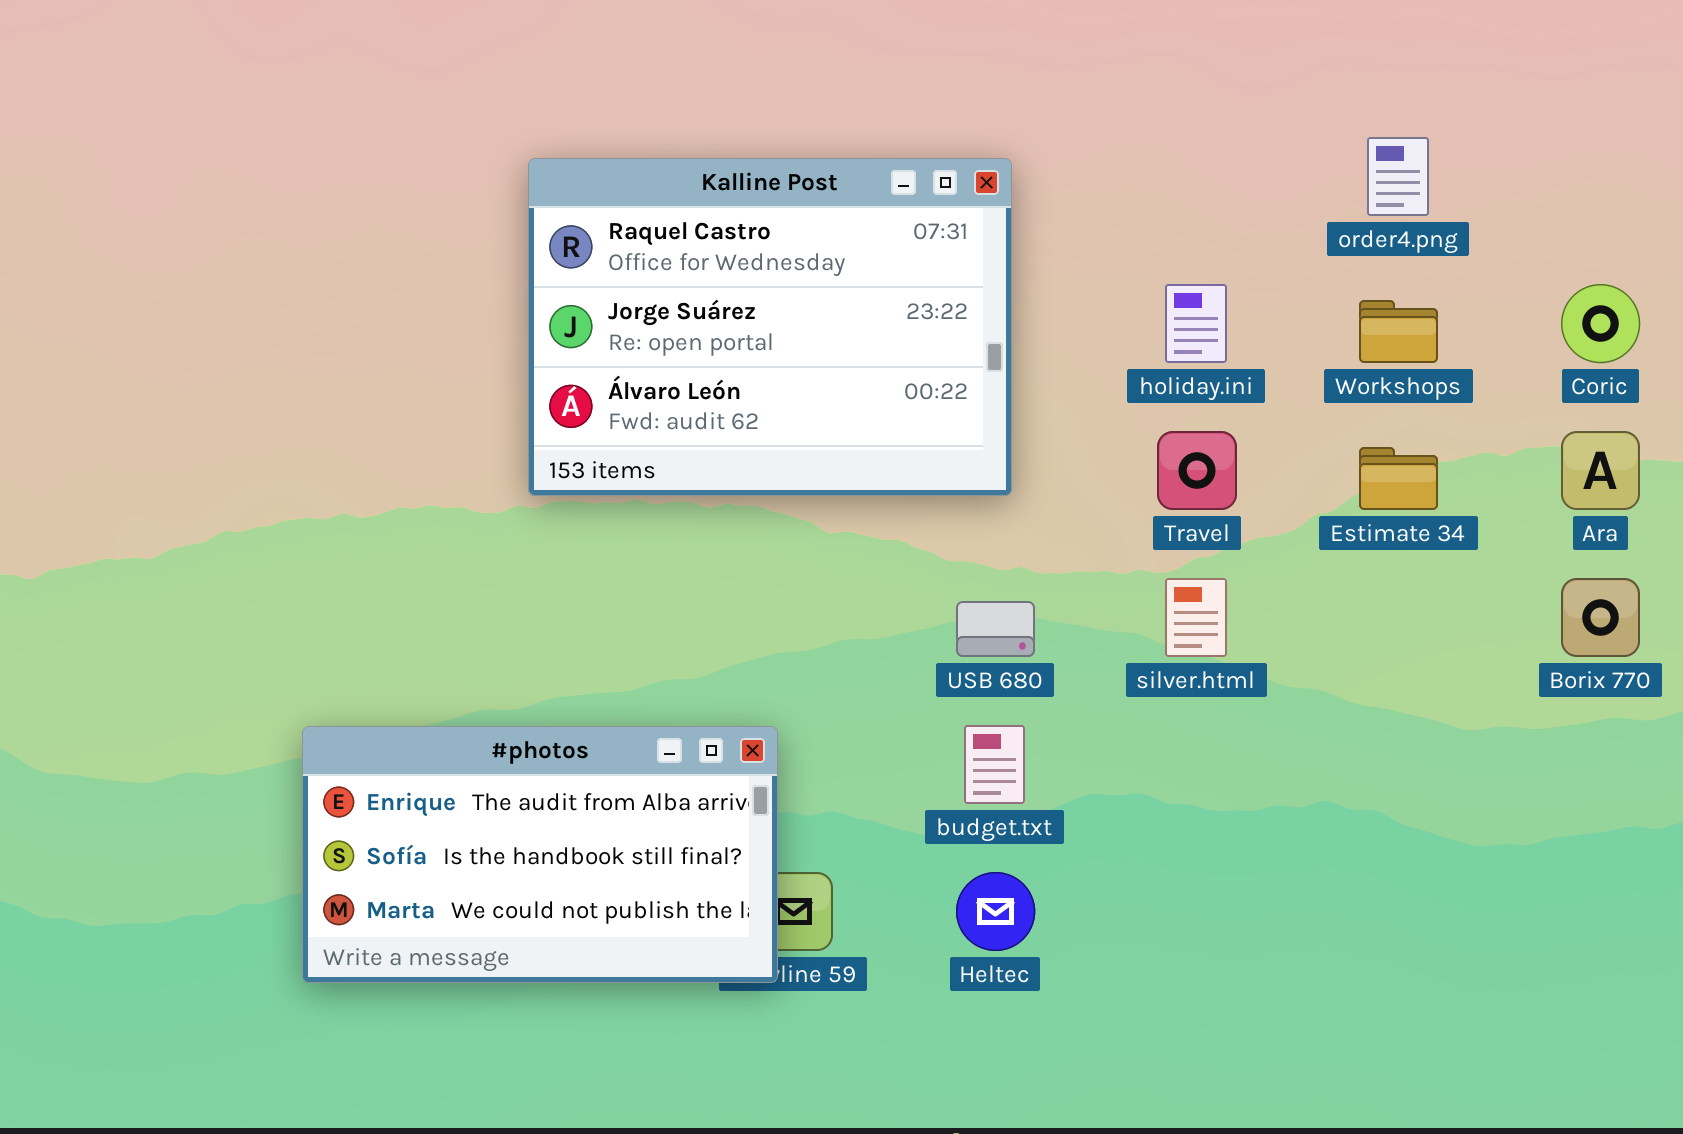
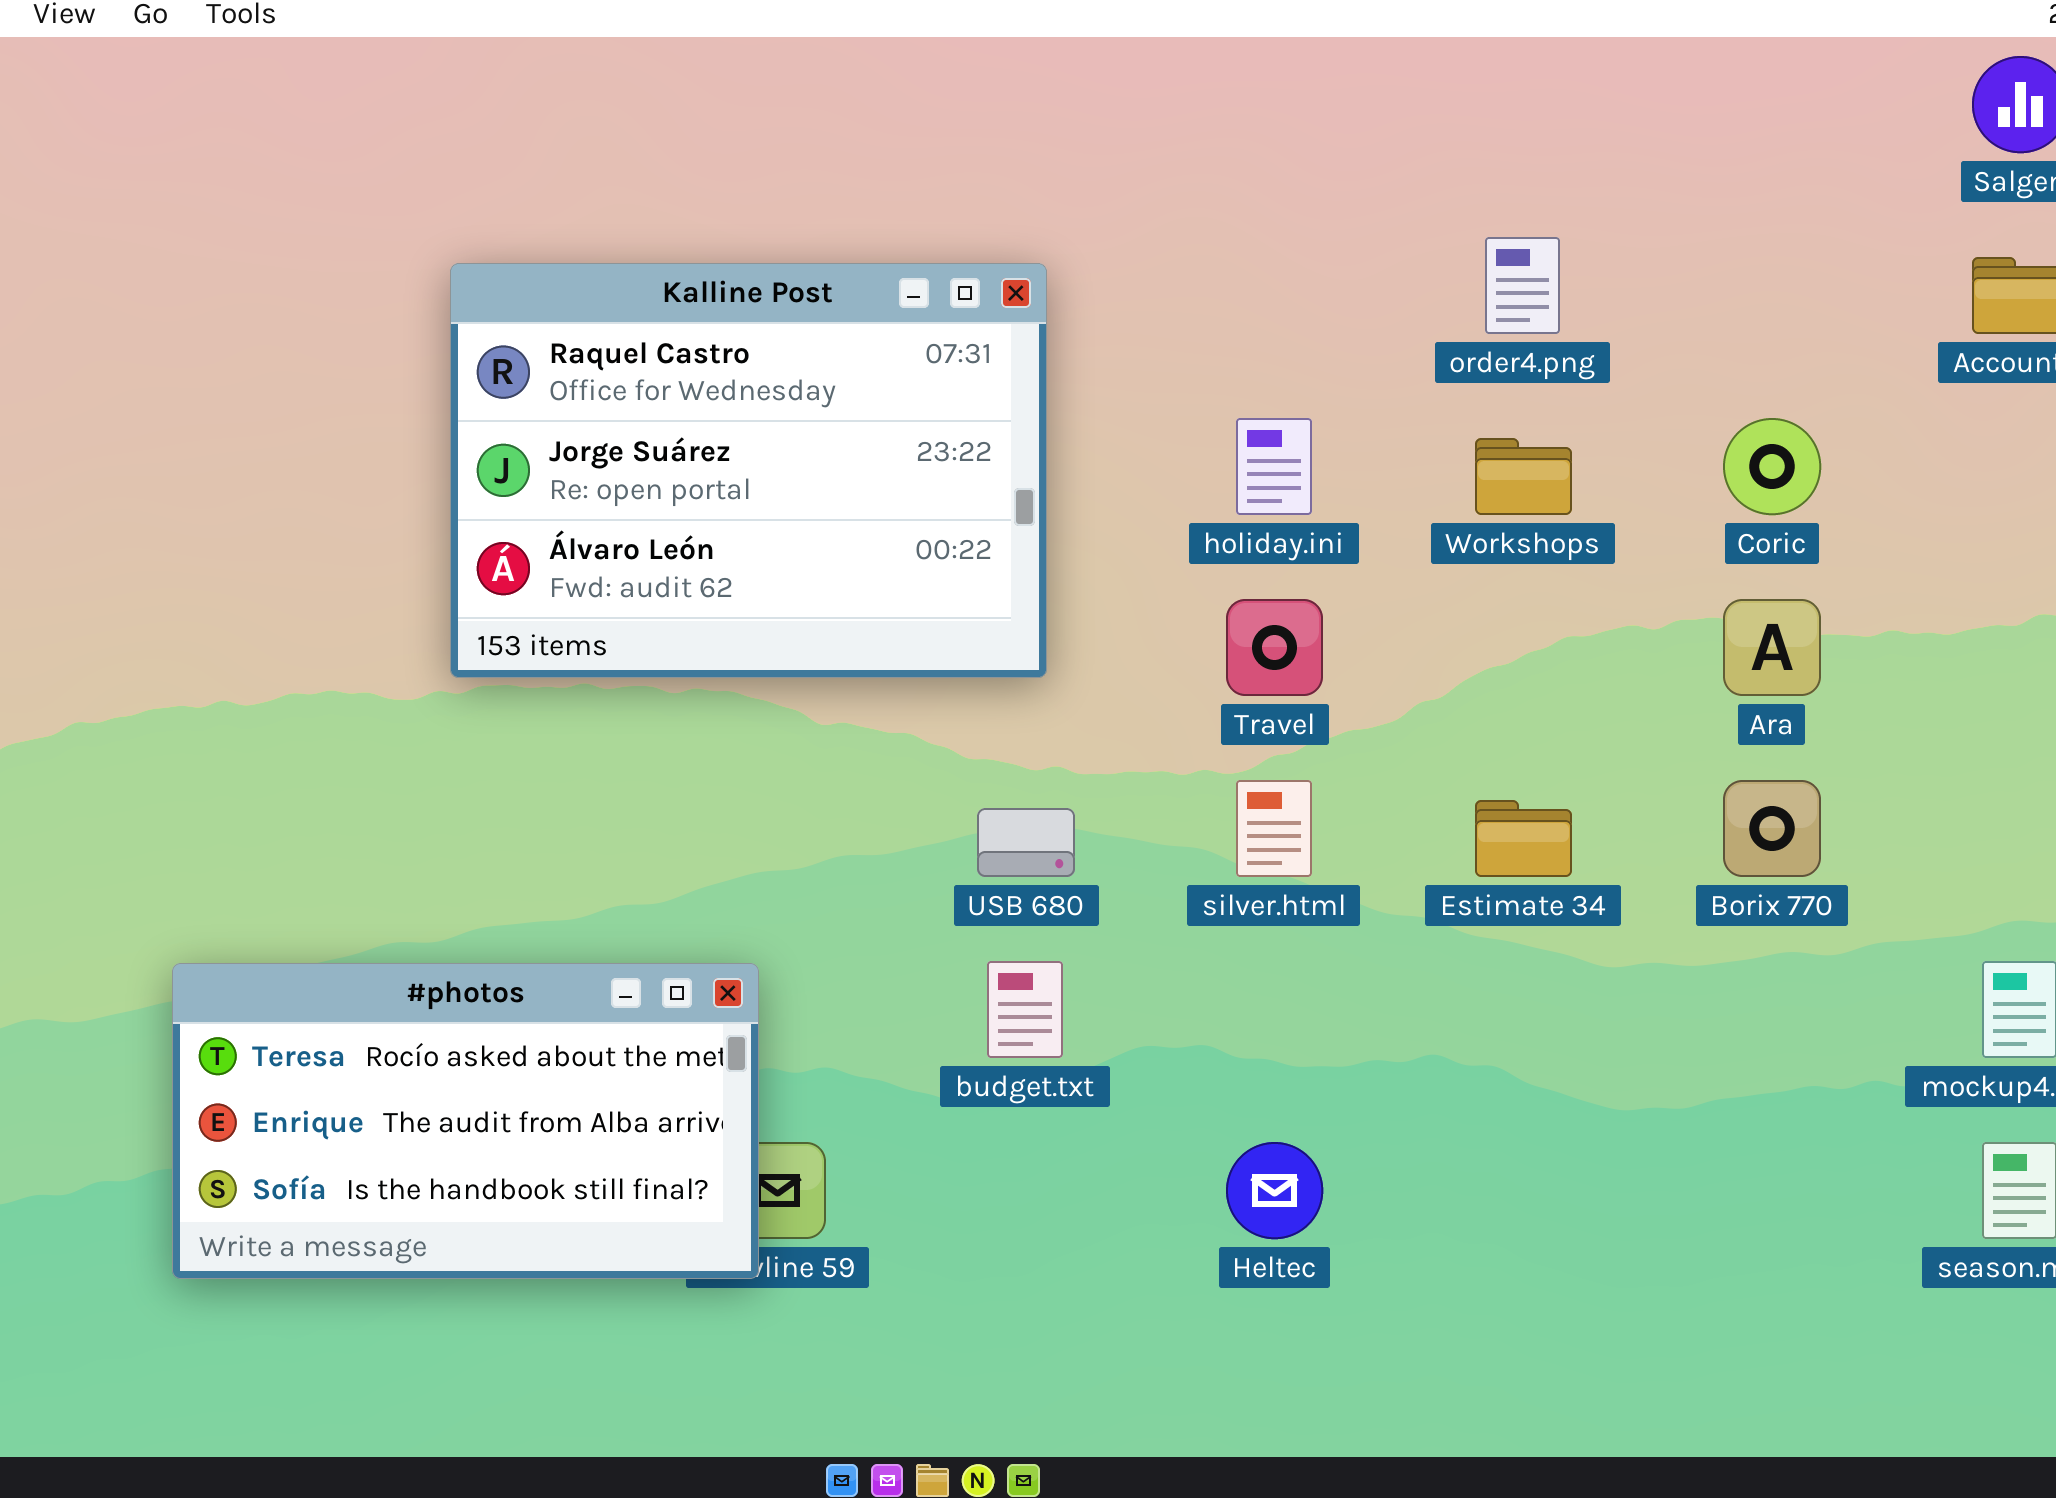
Estimate 34: [1359,447,1438,510] -> [1475,800,1572,877], moved
#photos: [302,726,778,983] -> [172,963,759,1279], scrolled up 1 row
Heltec: [956,872,1035,951] -> [1226,1142,1323,1239], moved

